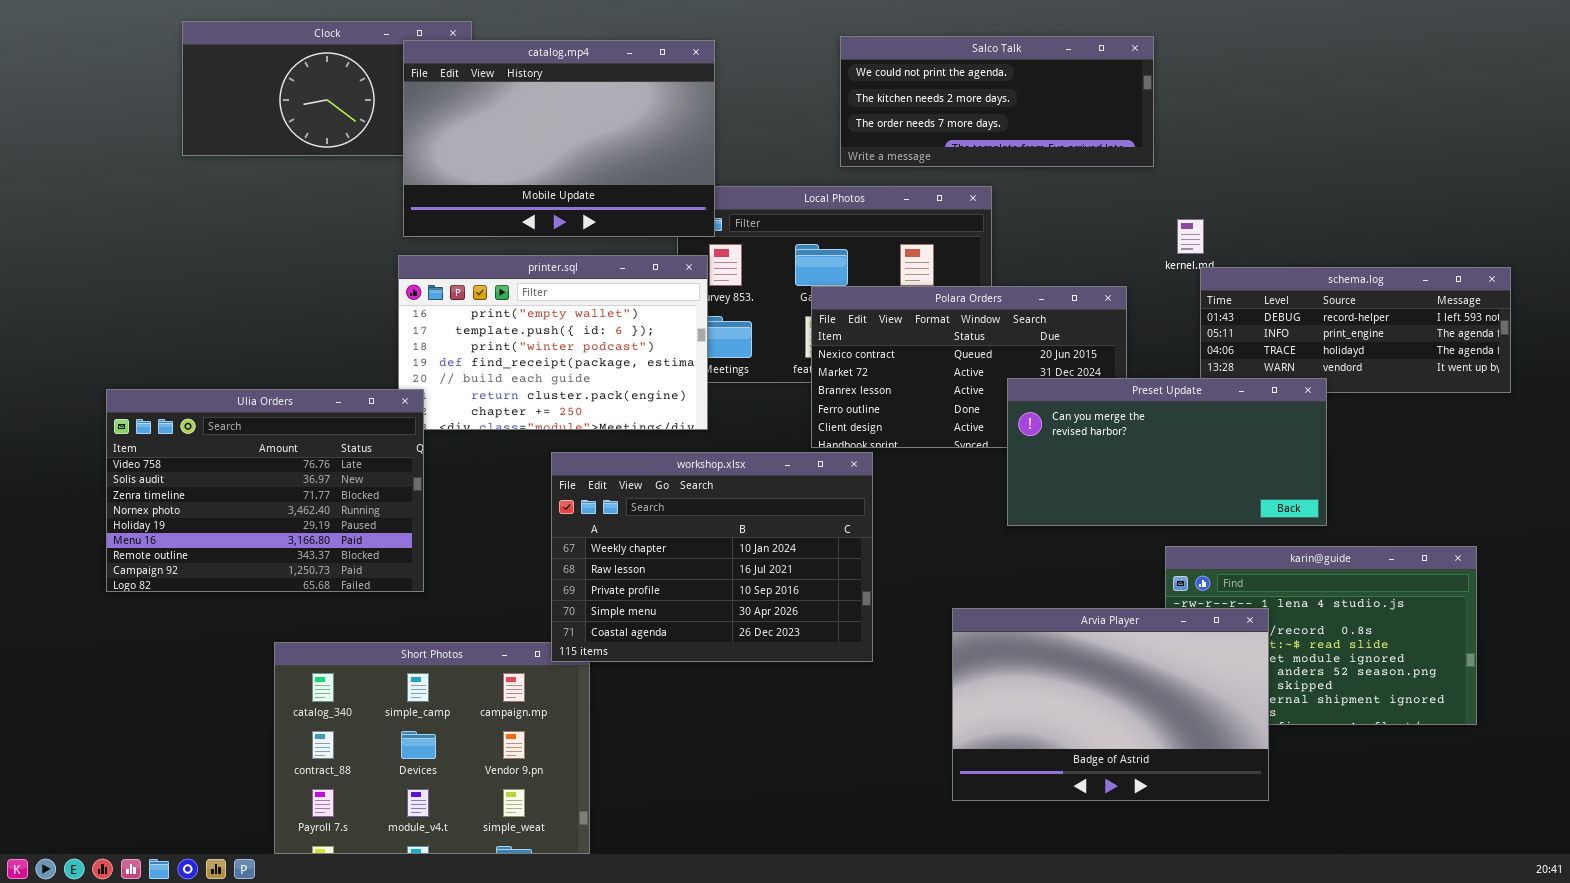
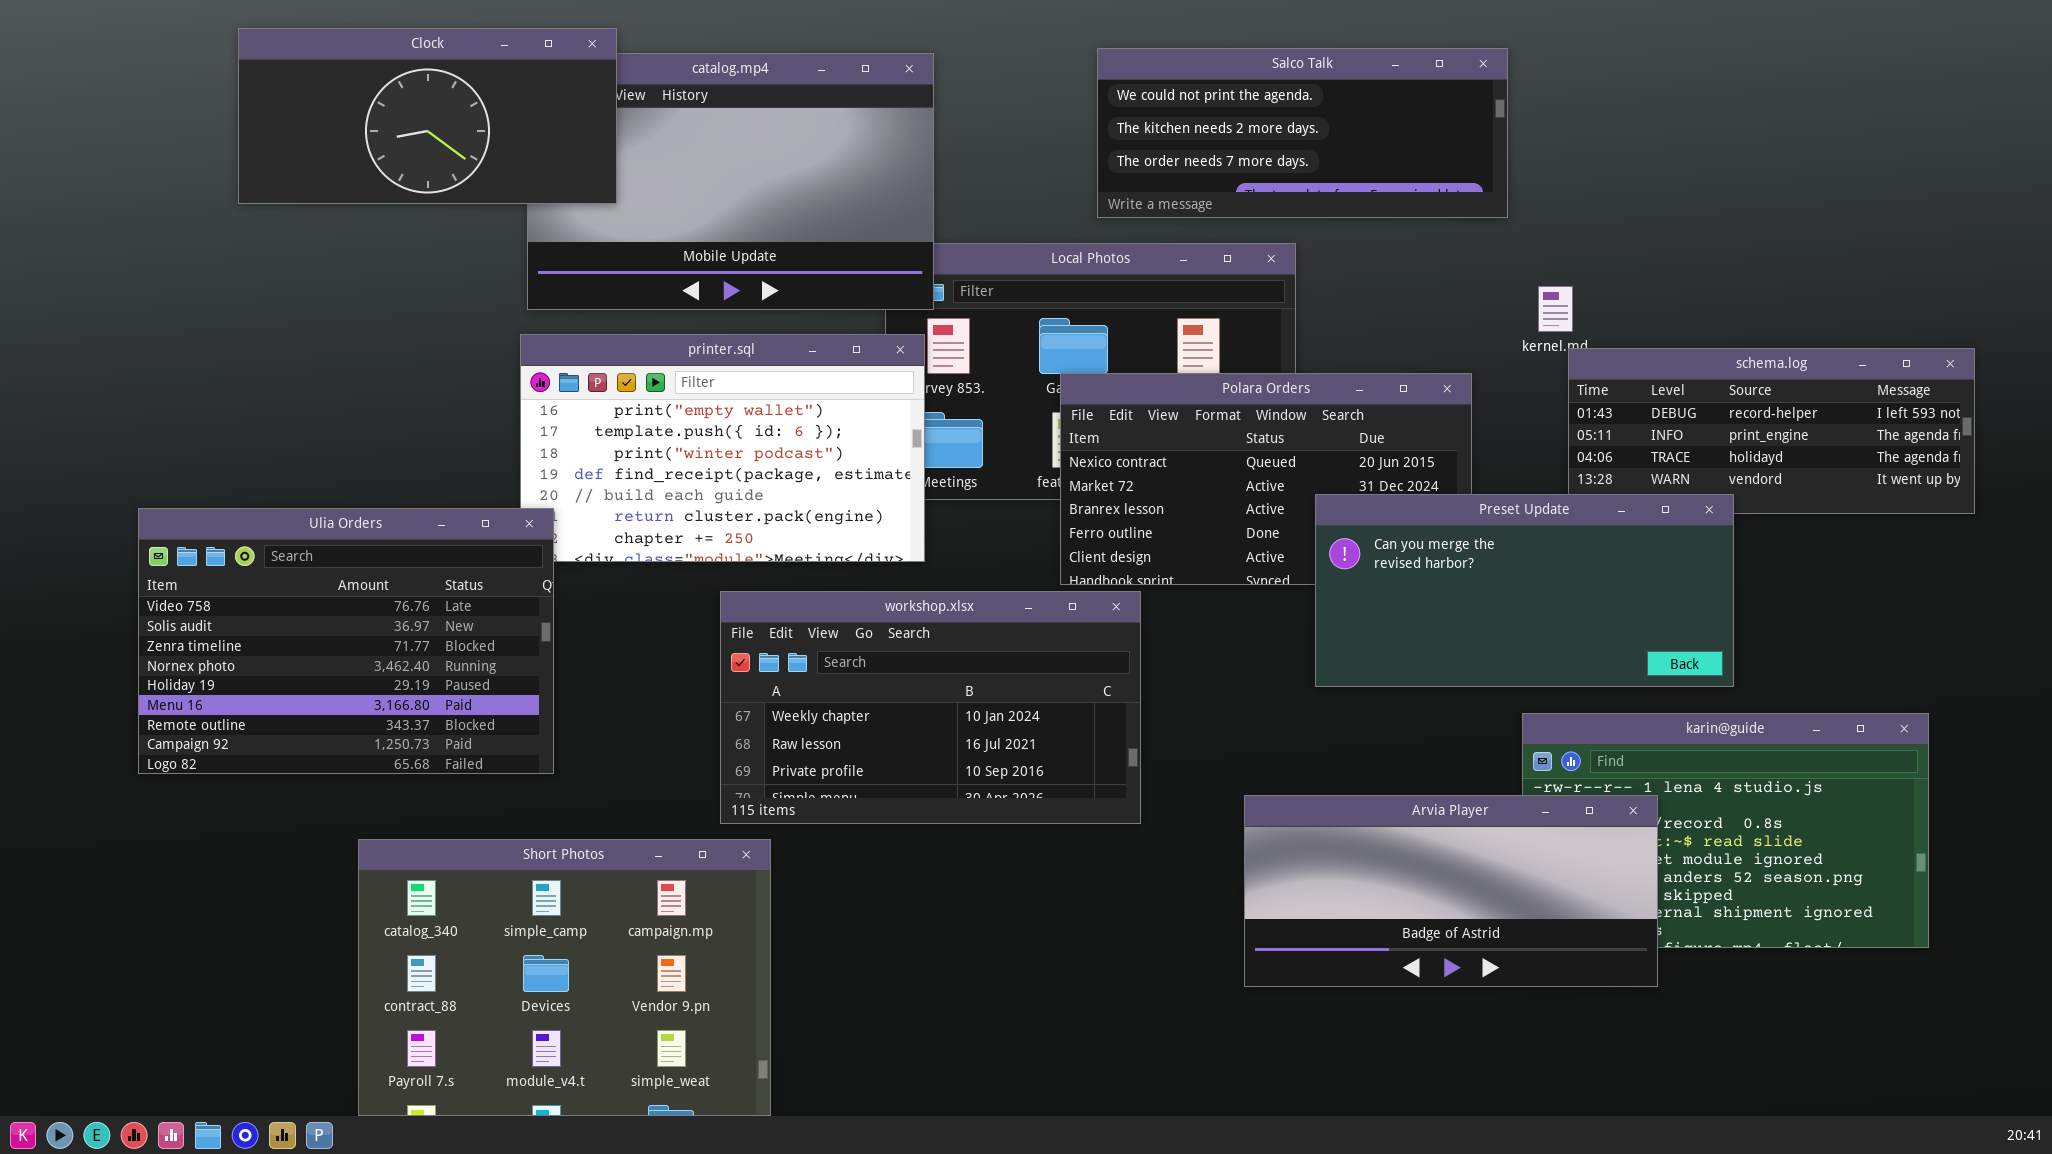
Clock: [182,21,472,156] -> [238,28,617,204], raised
workshop.xlsx: [551,452,873,662] -> [720,591,1141,824], resized
Arvia Player: [952,608,1269,801] -> [1244,795,1658,987], resized

